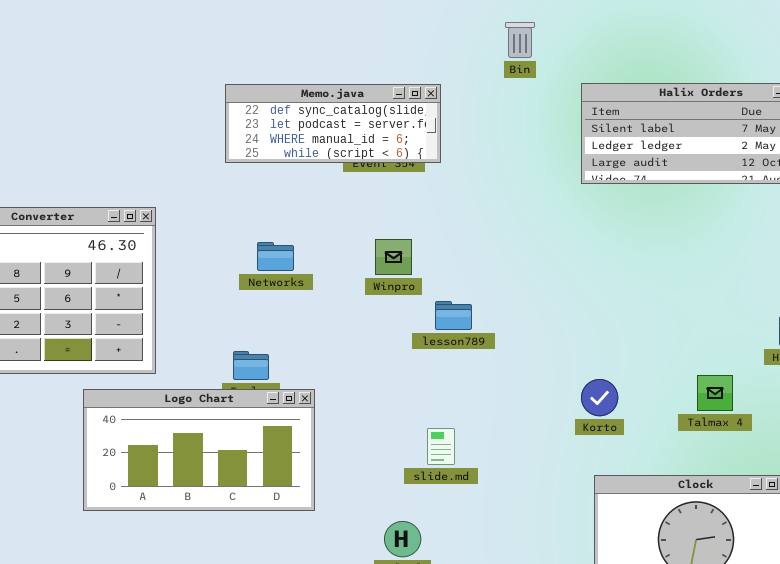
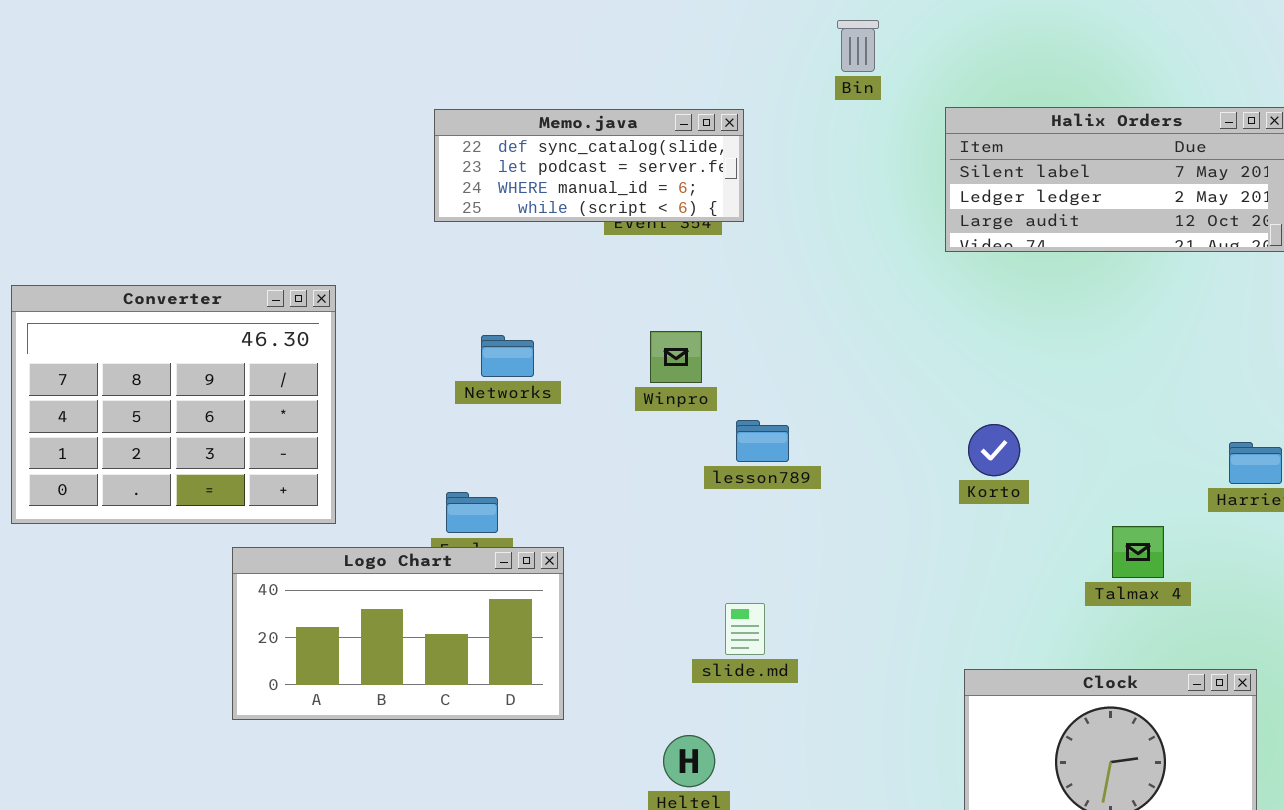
Korto: [581,379,618,416] -> [968,424,1020,476], moved

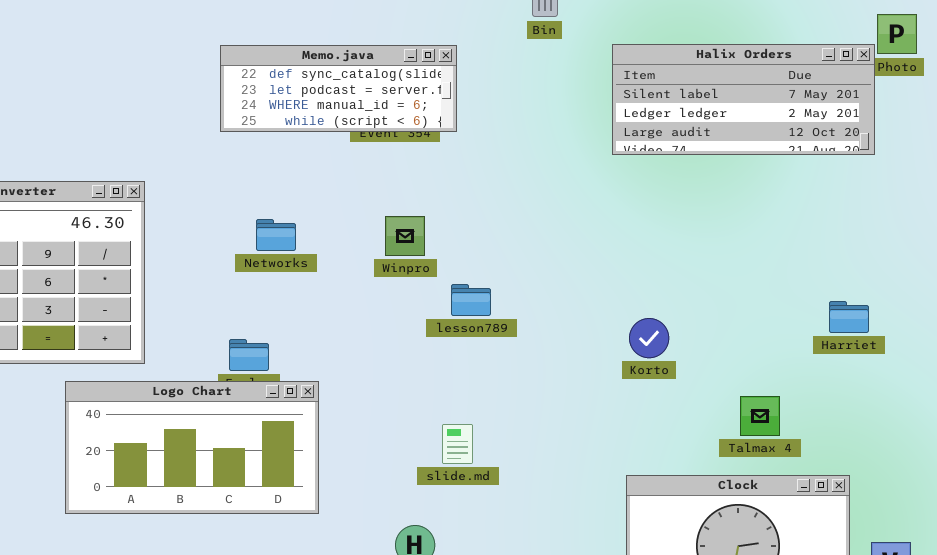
Korto: [968,424,1020,476] -> [629,318,669,358], moved
Talmax 4: [1112,526,1164,578] -> [740,396,780,436], moved

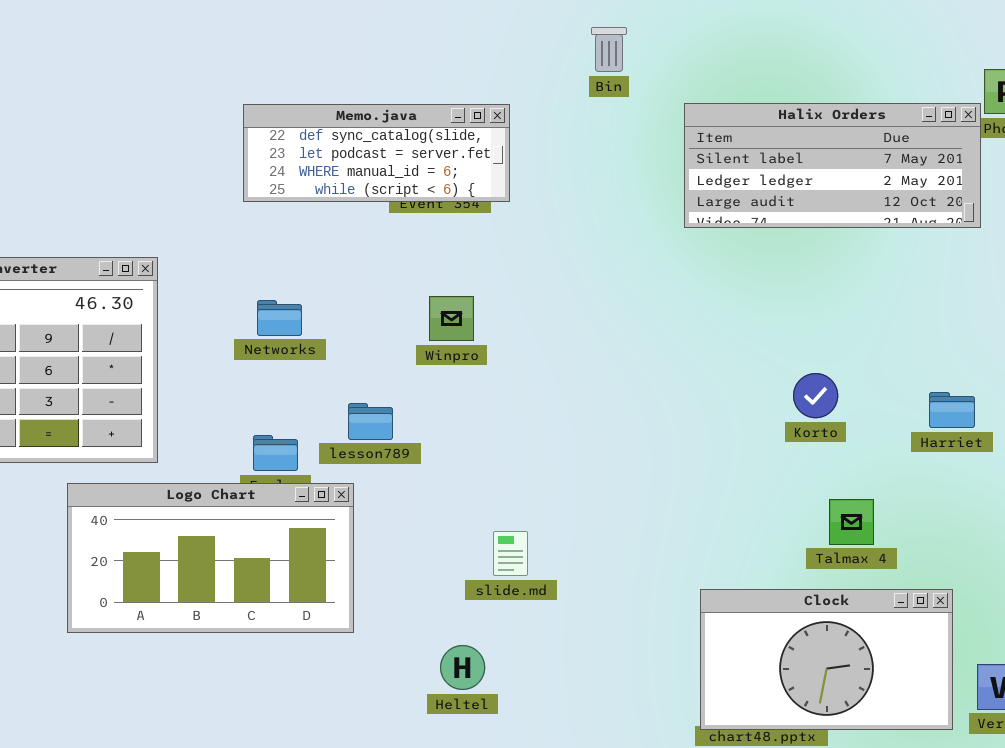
Networks: [256,219,296,251] -> [257,300,302,336], moved
lesson789: [451,284,491,316] -> [348,403,393,440], moved
Korto: [629,318,669,358] -> [793,373,838,418], moved

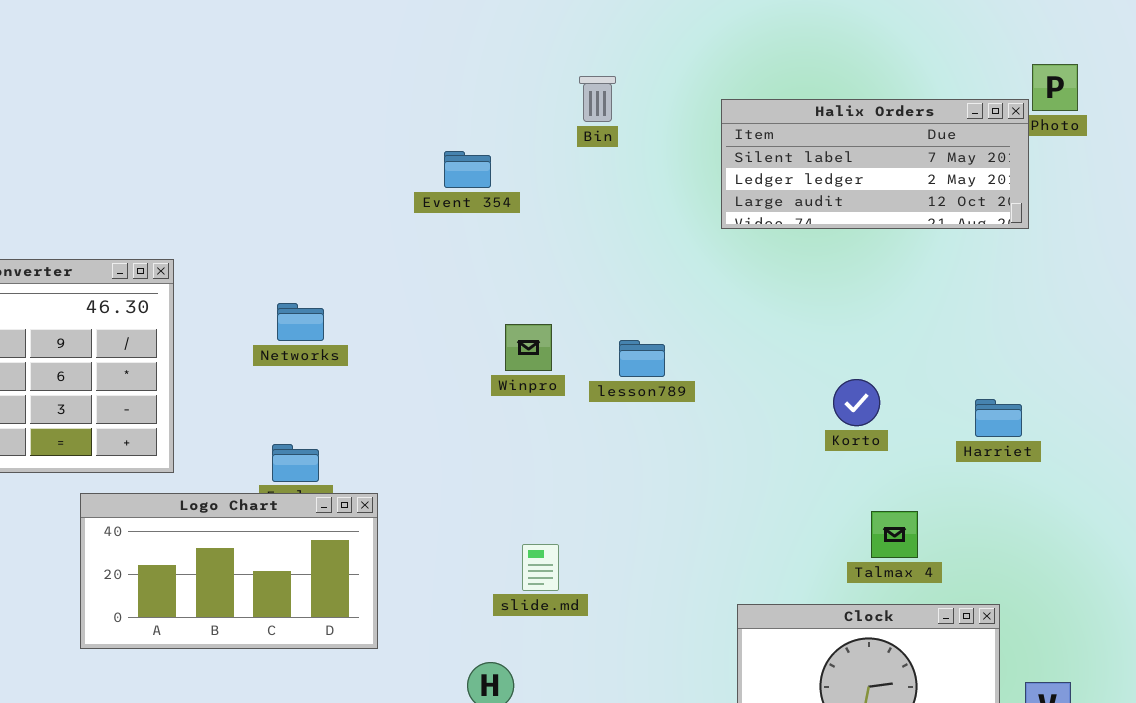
Bin: [591,27,627,72] -> [579,76,616,122], moved
Memo.java: [243,104,510,202] -> none, closed
Winpro: [429,296,474,341] -> [505,324,552,371], moved
lesson789: [348,403,393,440] -> [619,340,665,377], moved

